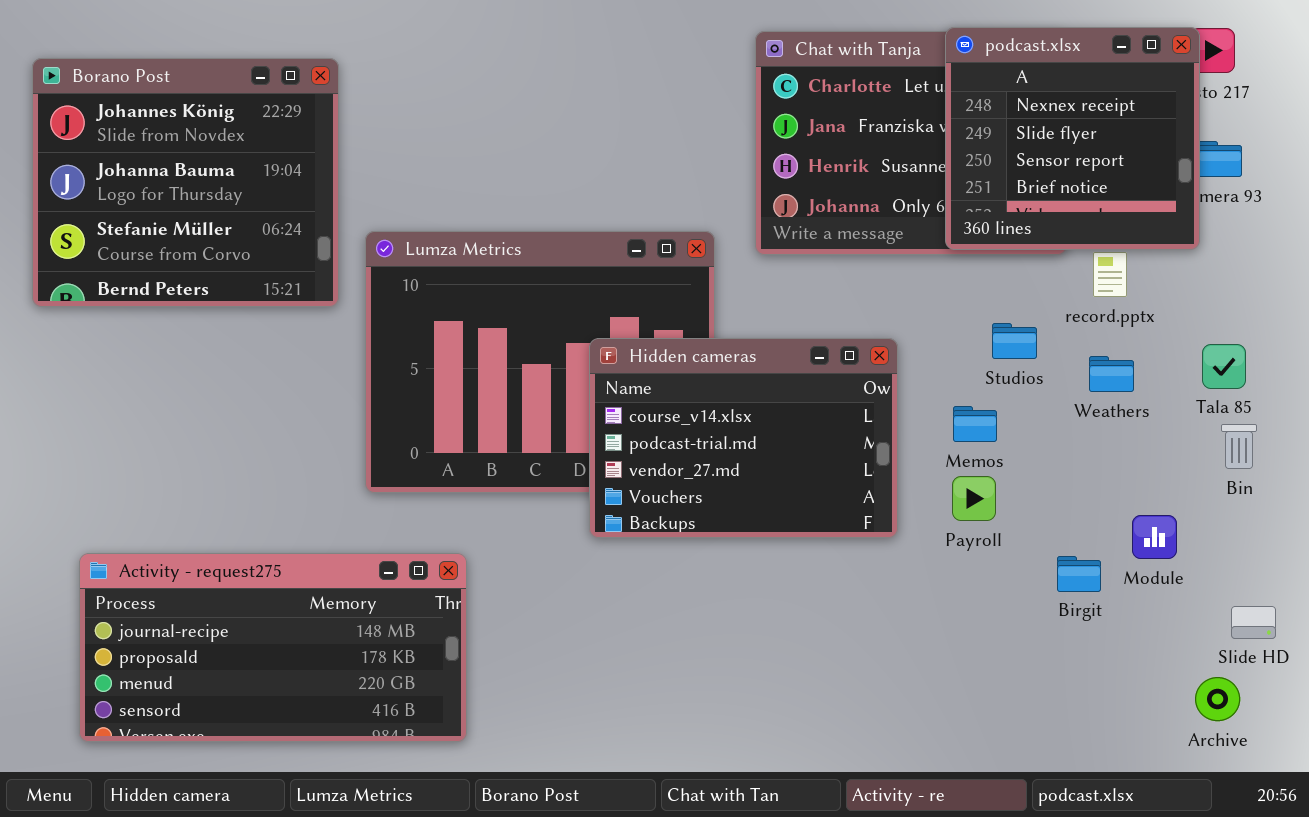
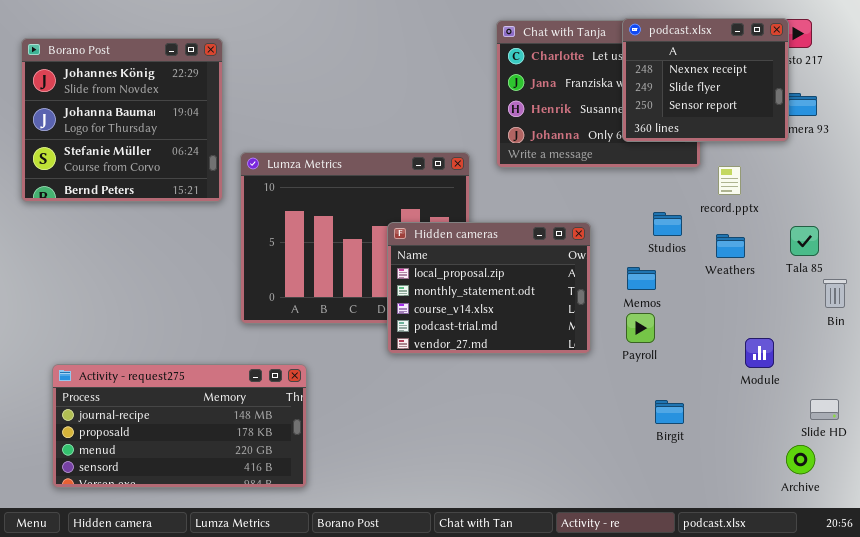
podcast.xlsx: [945,27,1200,250] -> [622,18,789,142], resized
Hidden cameras: [589,338,898,538] -> [387,222,591,354], scrolled up 2 rows
Bin: [1221,424,1257,469] -> [823,279,847,308], moved
Birgit: [1057,556,1101,592] -> [655,400,684,424], moved

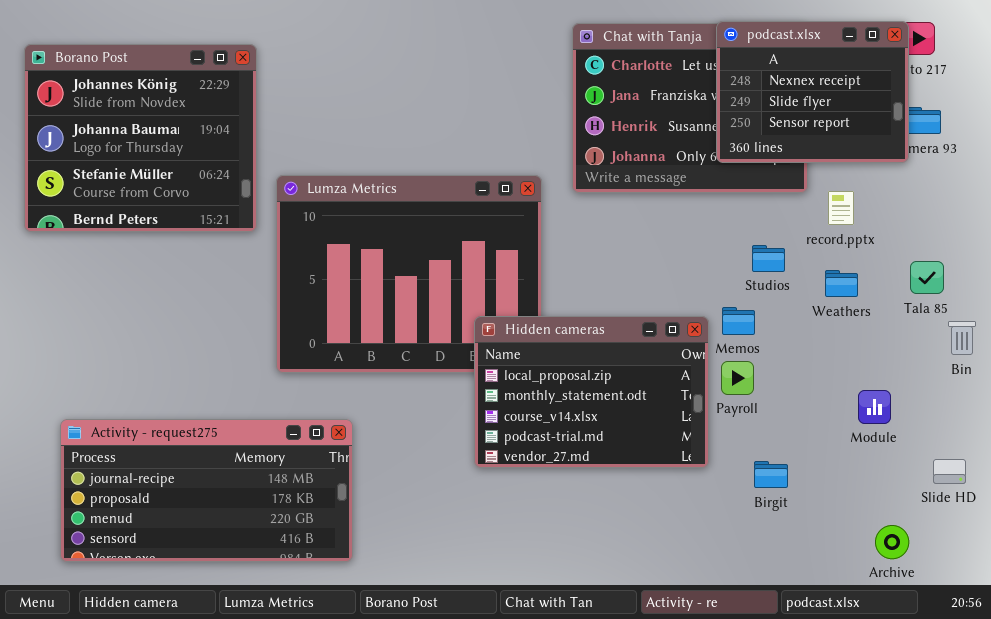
Hidden cameras: [387,222,591,354] -> [474,316,709,468], moved
Archive: [786,445,815,474] -> [875,525,909,559], moved

